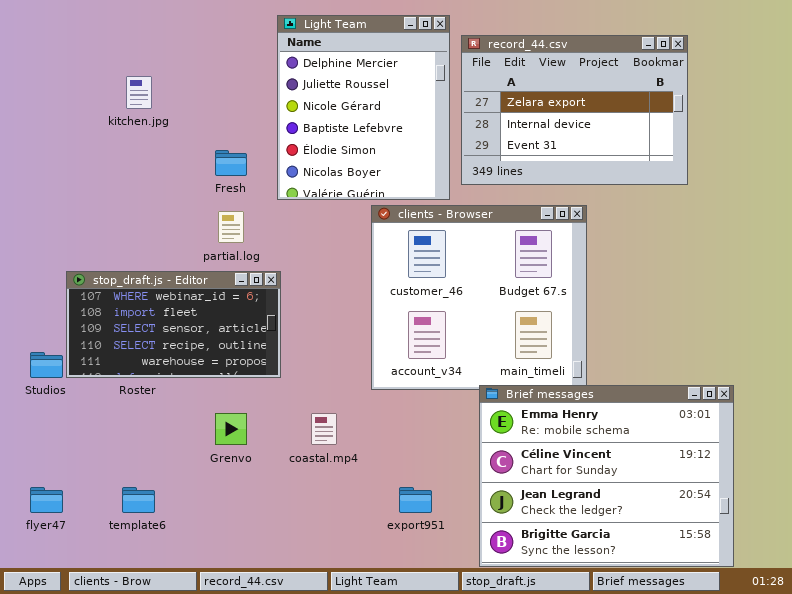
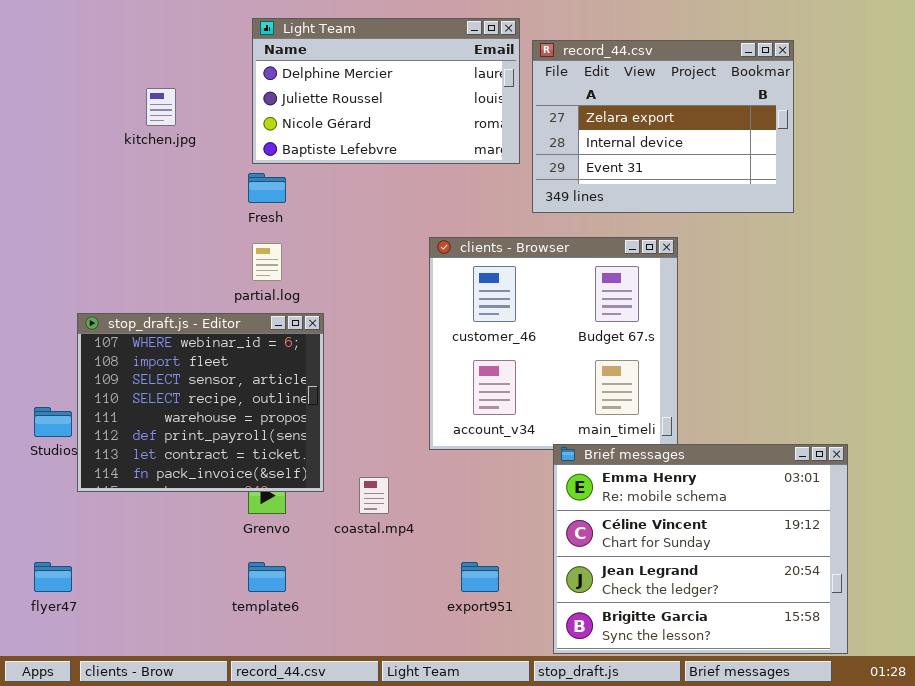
Light Team: [277,15,450,200] -> [252,18,520,164], resized
stop_draft.js - Editor: [66,271,281,378] -> [77,313,324,492], resized
template6: [122,487,155,513] -> [248,562,286,592], moved

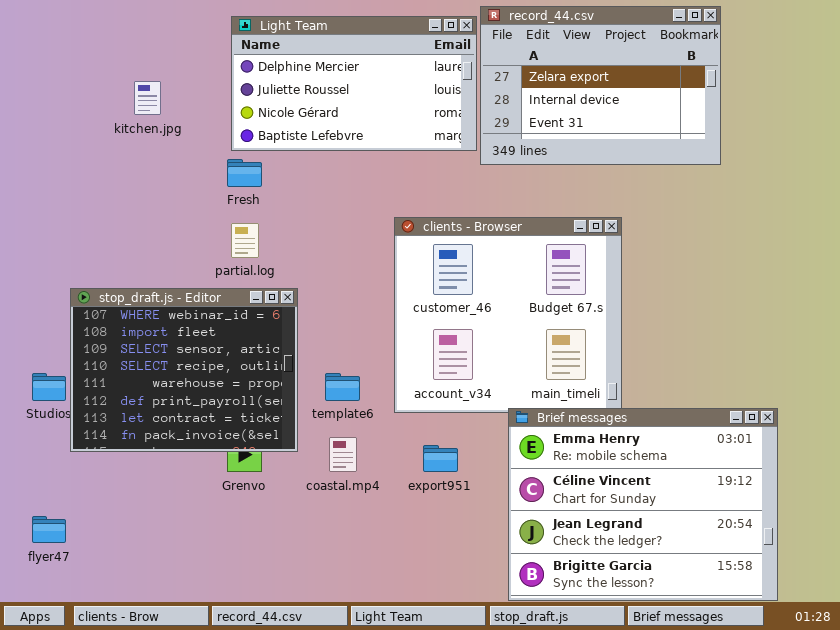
record_44.csv: [532,40,794,213] -> [480,6,721,165], moved
template6: [248,562,286,592] -> [325,373,360,401], moved
export951: [461,562,499,592] -> [423,445,458,472], moved

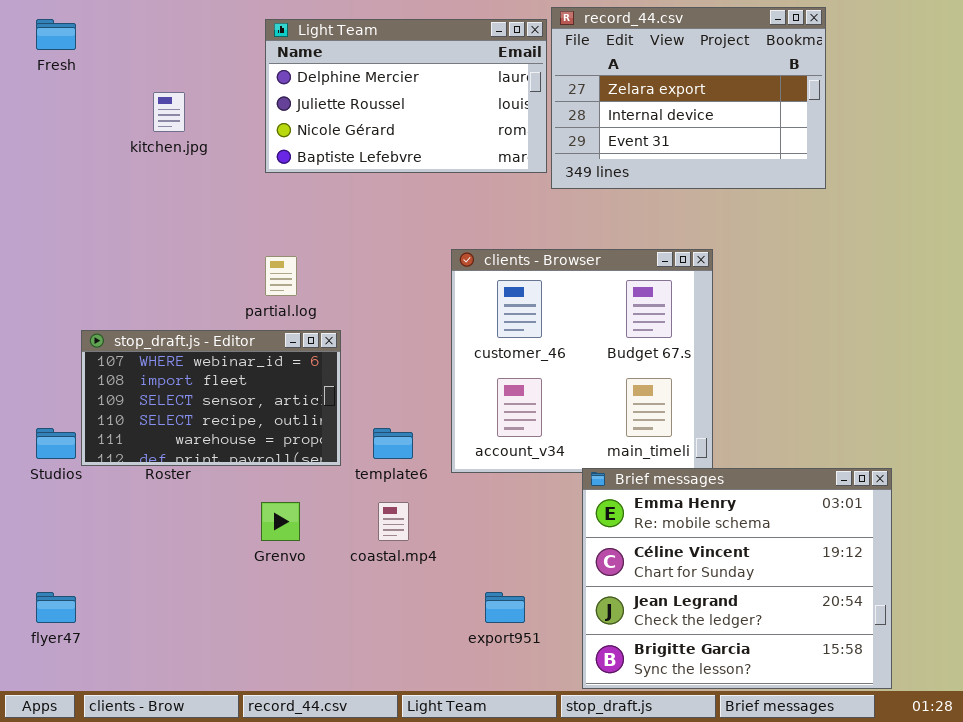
Fresh: [227,159,262,187] -> [36,19,76,50], moved
stop_draft.js - Editor: [70,288,298,452] -> [81,330,341,466], resized
export951: [423,445,458,472] -> [485,592,525,623], moved

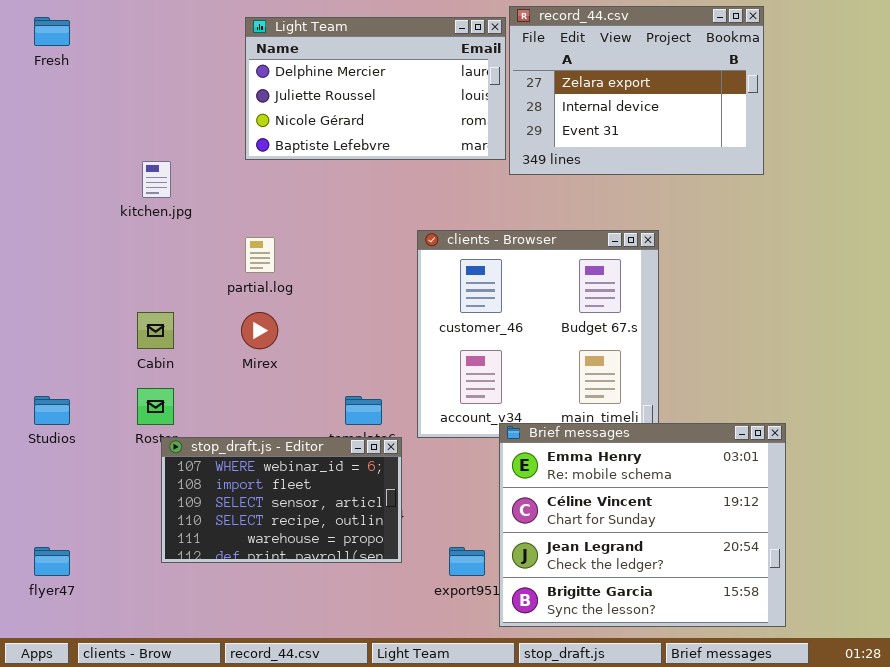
kitchen.jpg: [153,92,185,132] -> [142,161,171,198], moved
stop_draft.js - Editor: [81,330,341,466] -> [161,437,402,563], moved
Brief messages: [582,468,892,689] -> [499,423,786,627], moved

